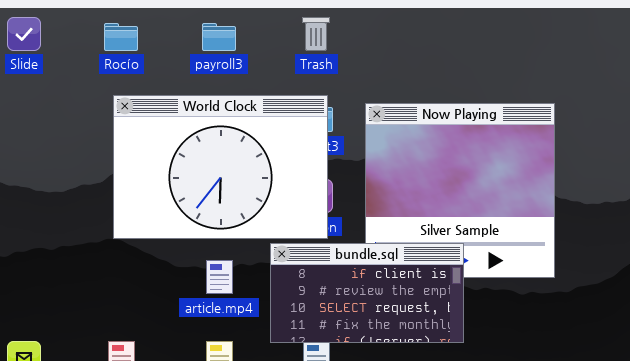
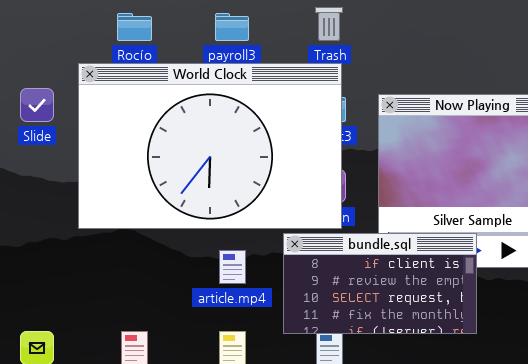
Slide: [7,17,41,51] -> [20,88,54,122], moved
World Clock: [113,95,328,239] -> [78,63,342,229], resized

